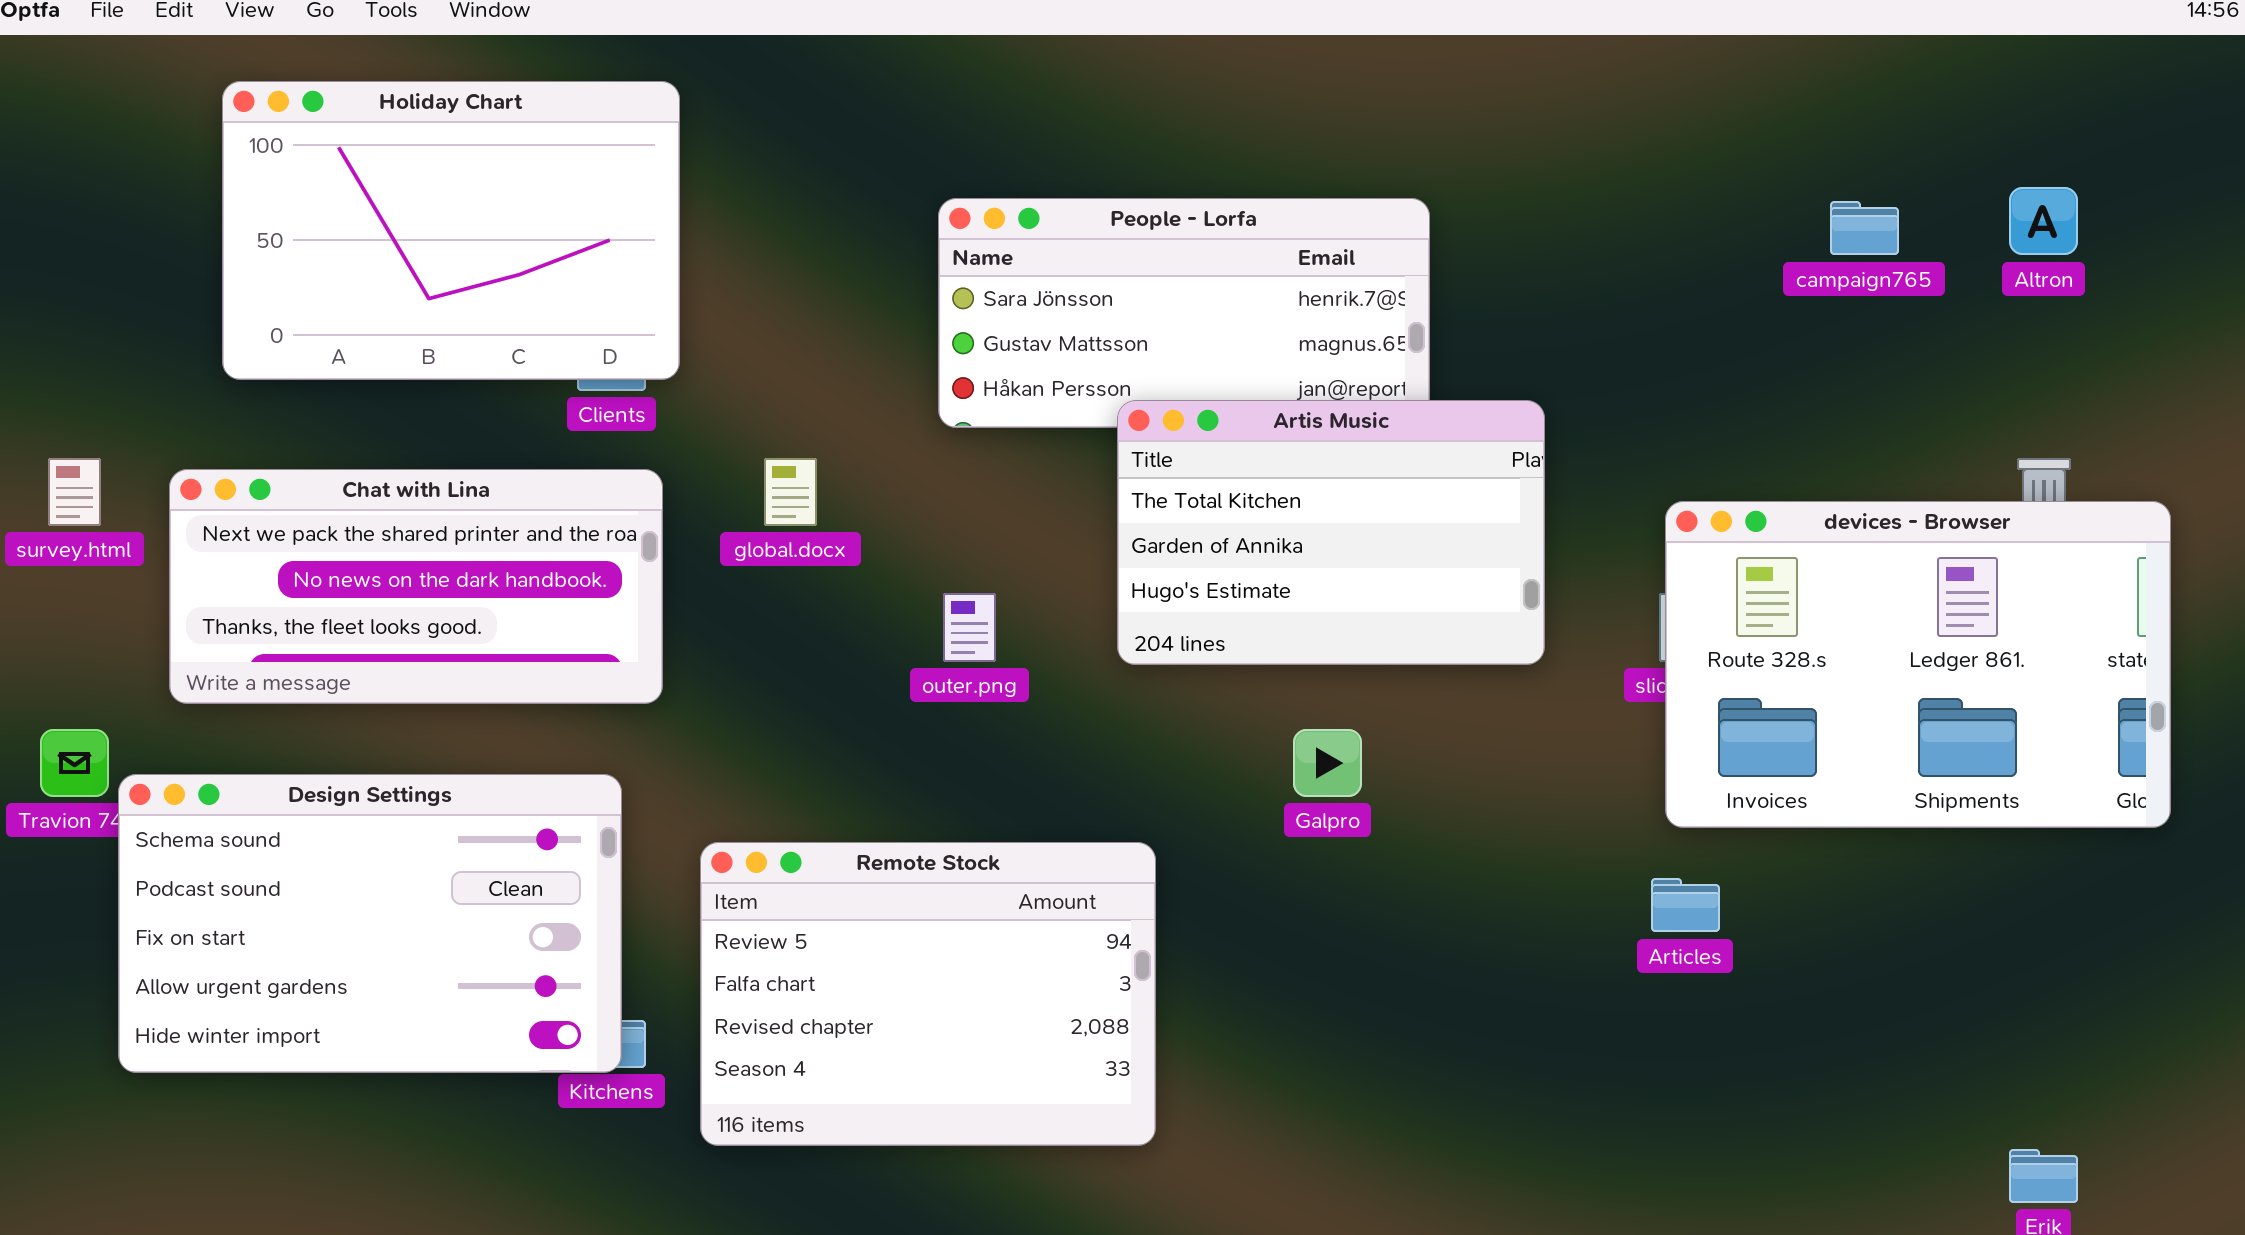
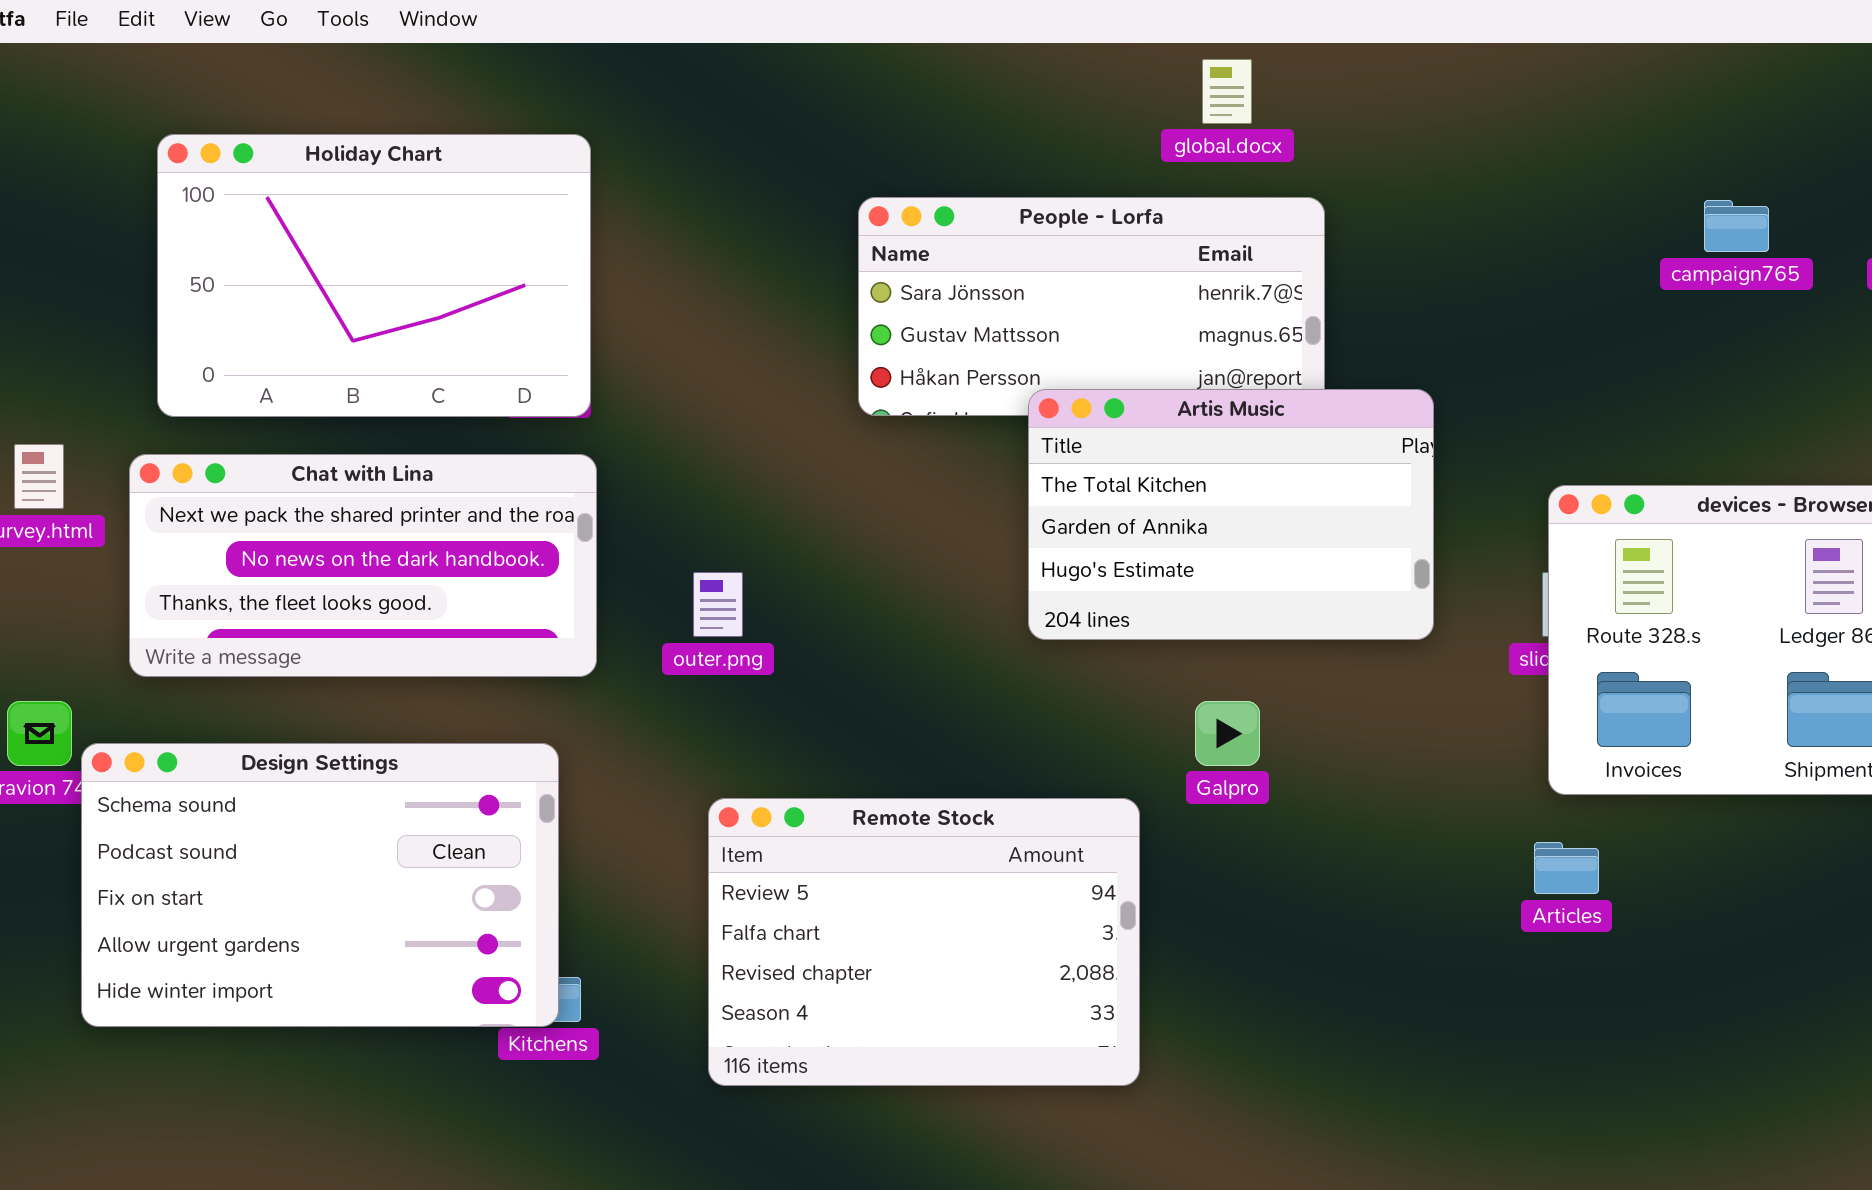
Holiday Chart: [222,81,680,380] -> [157,134,591,417], moved
global.docx: [764,458,817,526] -> [1202,59,1252,124], moved
outer.png: [943,593,996,662] -> [693,572,743,637], moved
Remote Stock: [700,842,1156,1146] -> [708,798,1140,1086], moved

